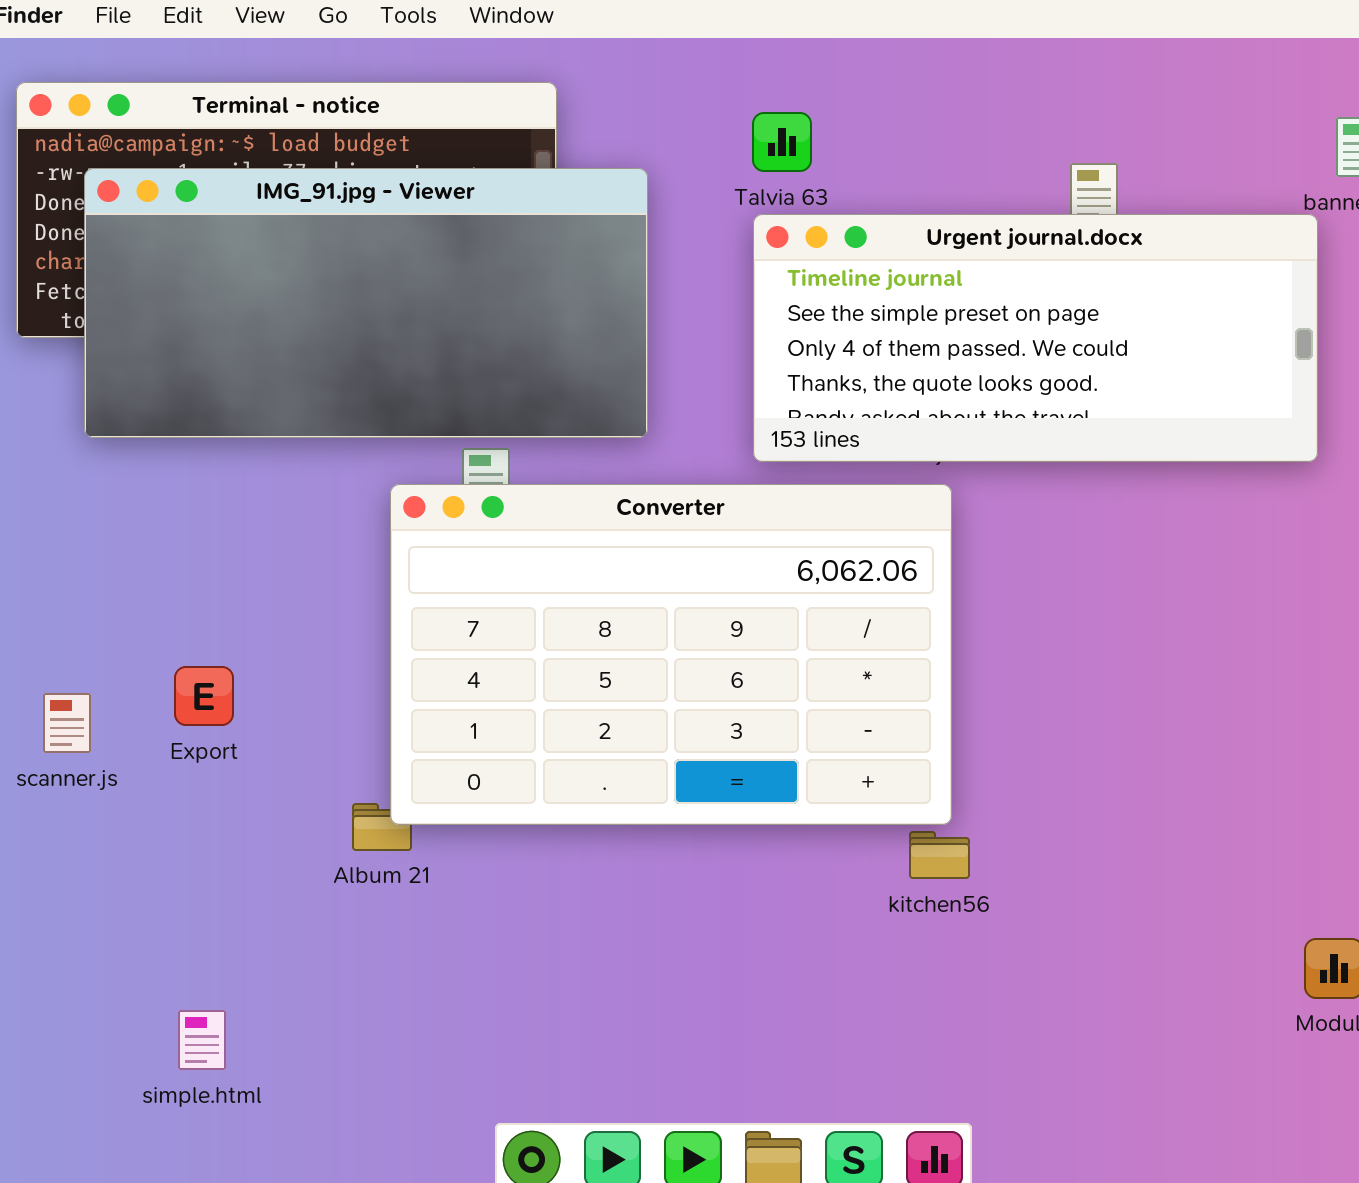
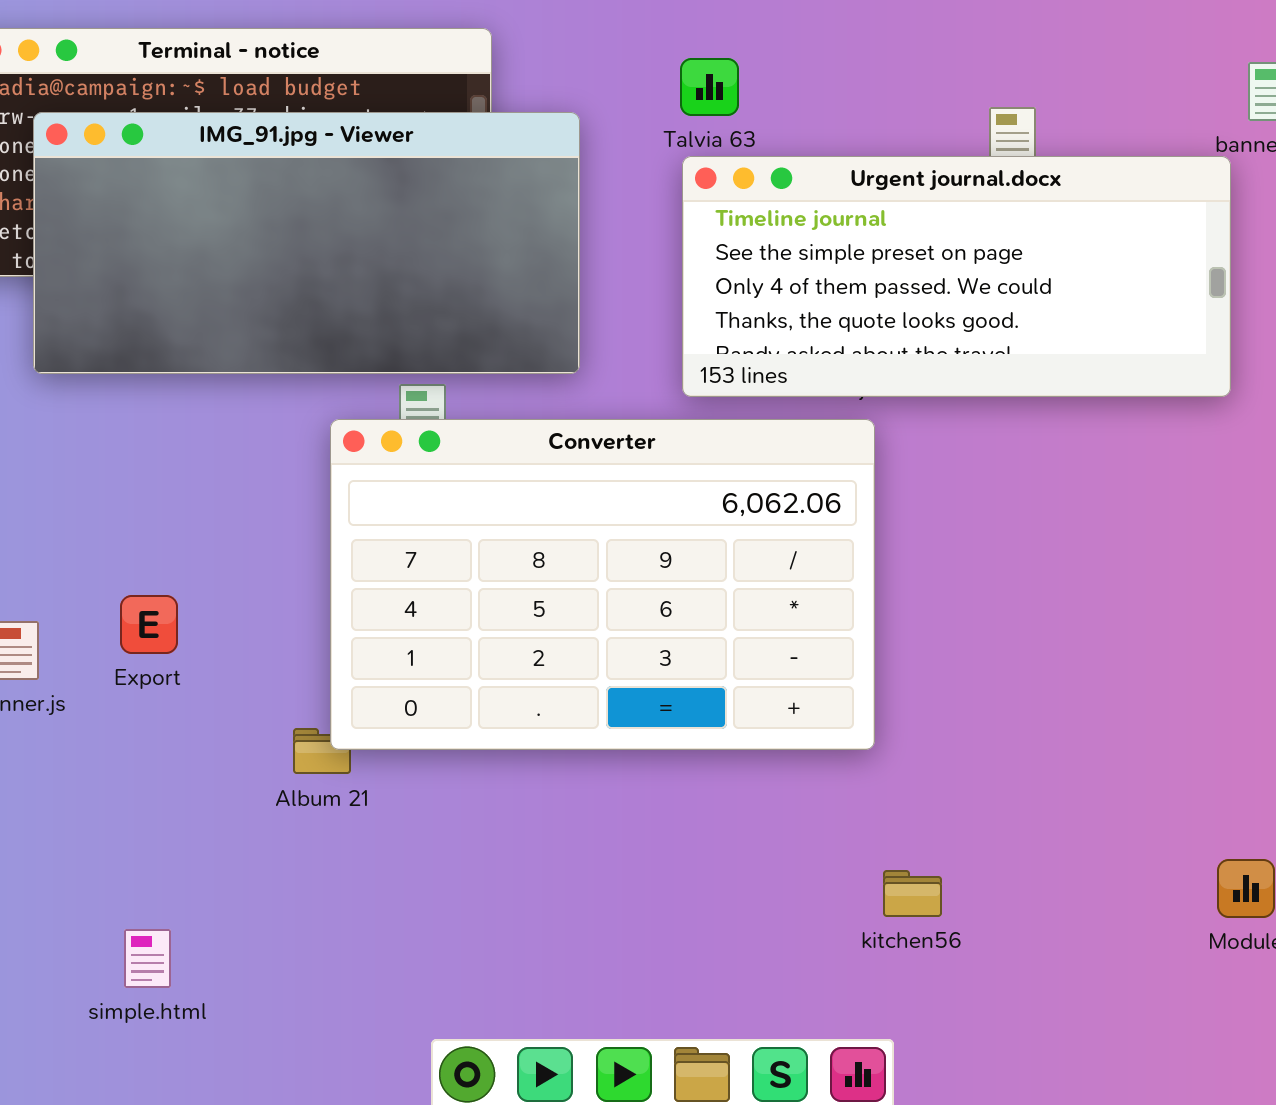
kitchen56: [909,831,970,879] -> [883,870,942,917], moved

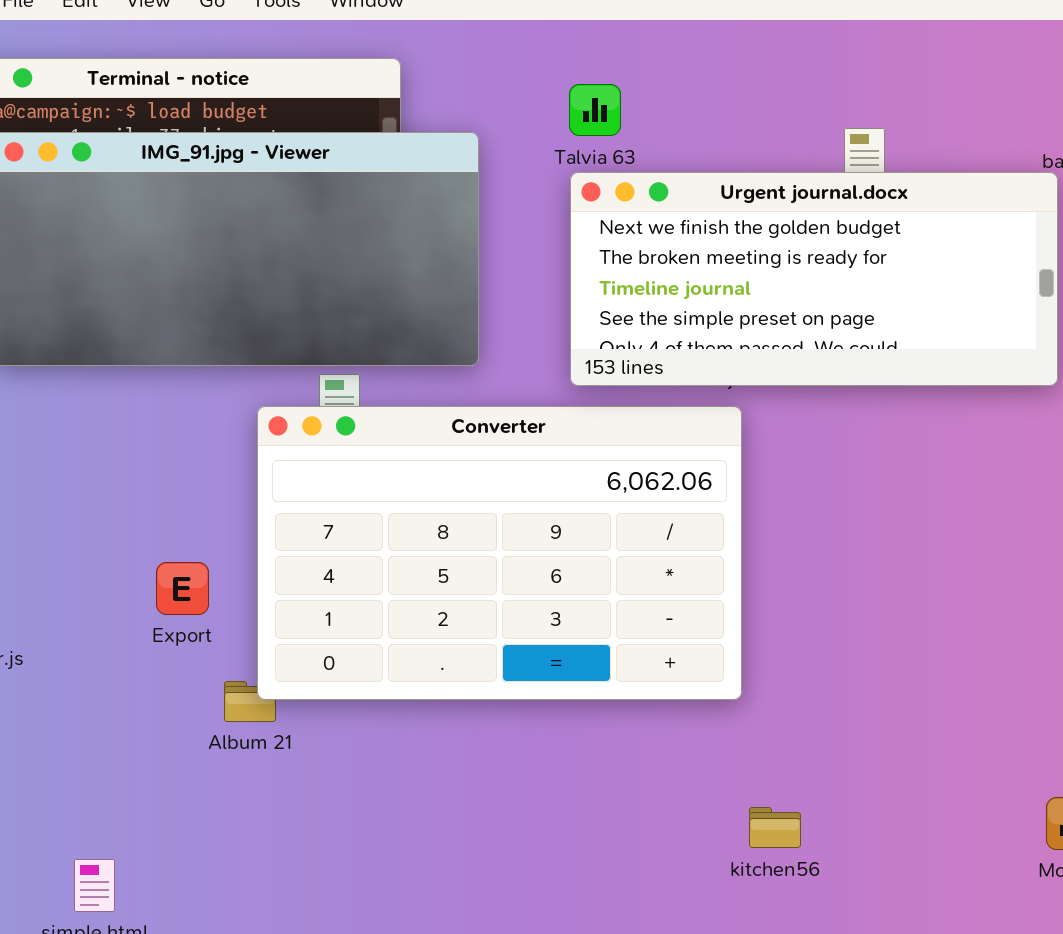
Urgent journal.docx: [682,156,1231,397] -> [570,172,1058,386], scrolled up 2 rows
Export: [120,595,178,654] -> [156,562,209,615], moved

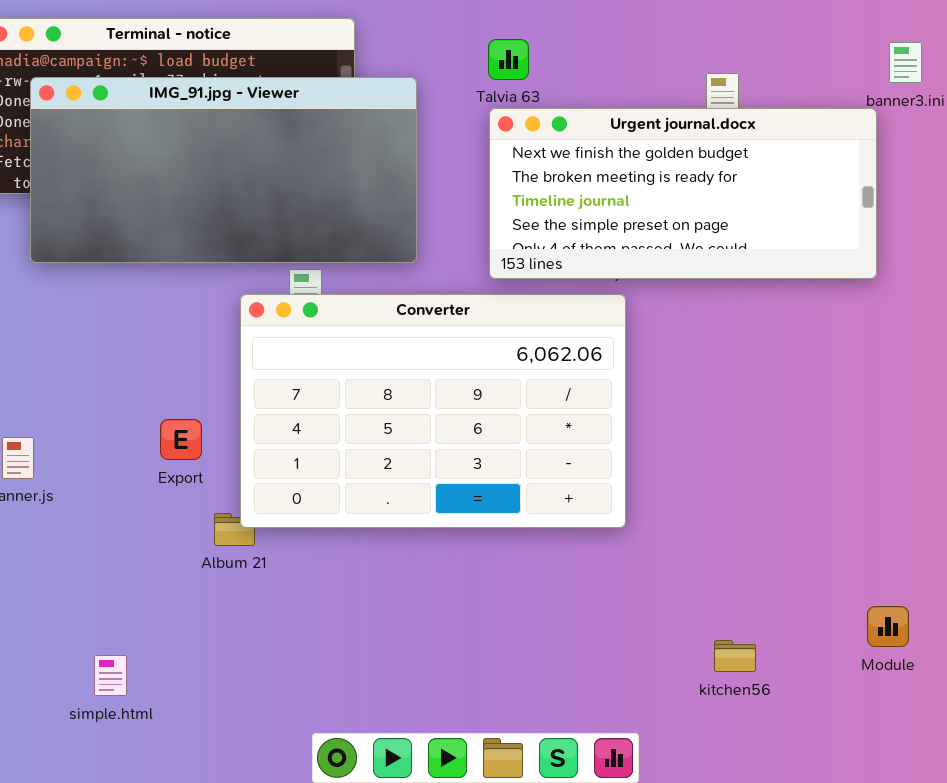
kitchen56: [749,807,801,848] -> [714,640,756,672], moved

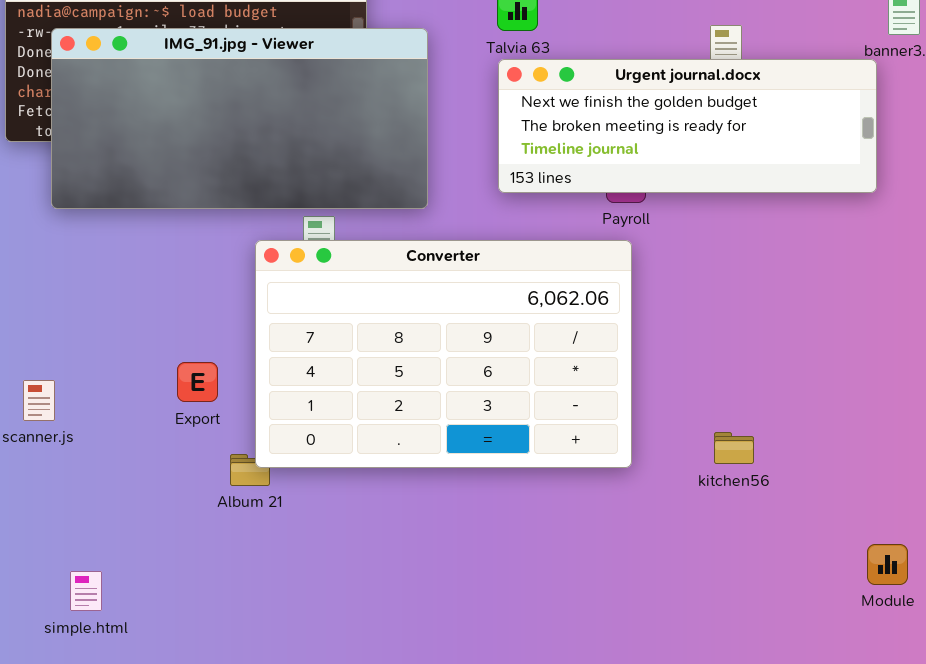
Urgent journal.docx: [489,108,877,279] -> [498,59,877,193], resized
kitchen56: [714,640,756,672] -> [714,432,754,464], moved
simple.html: [94,655,127,696] -> [70,571,102,611], moved

